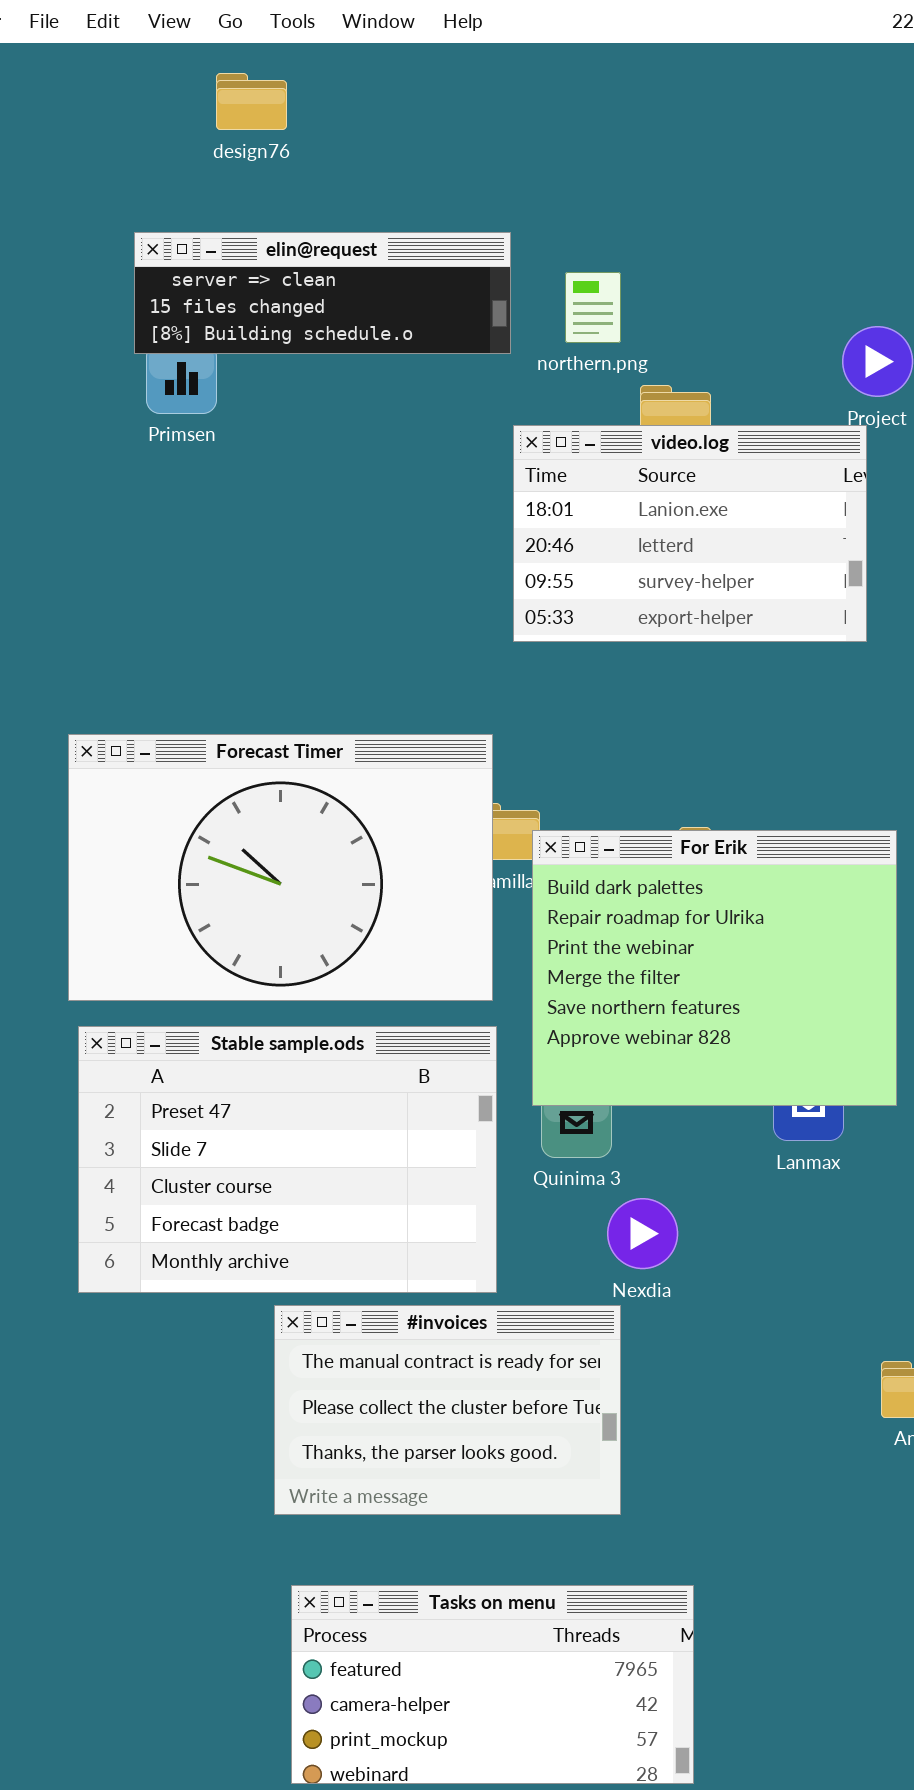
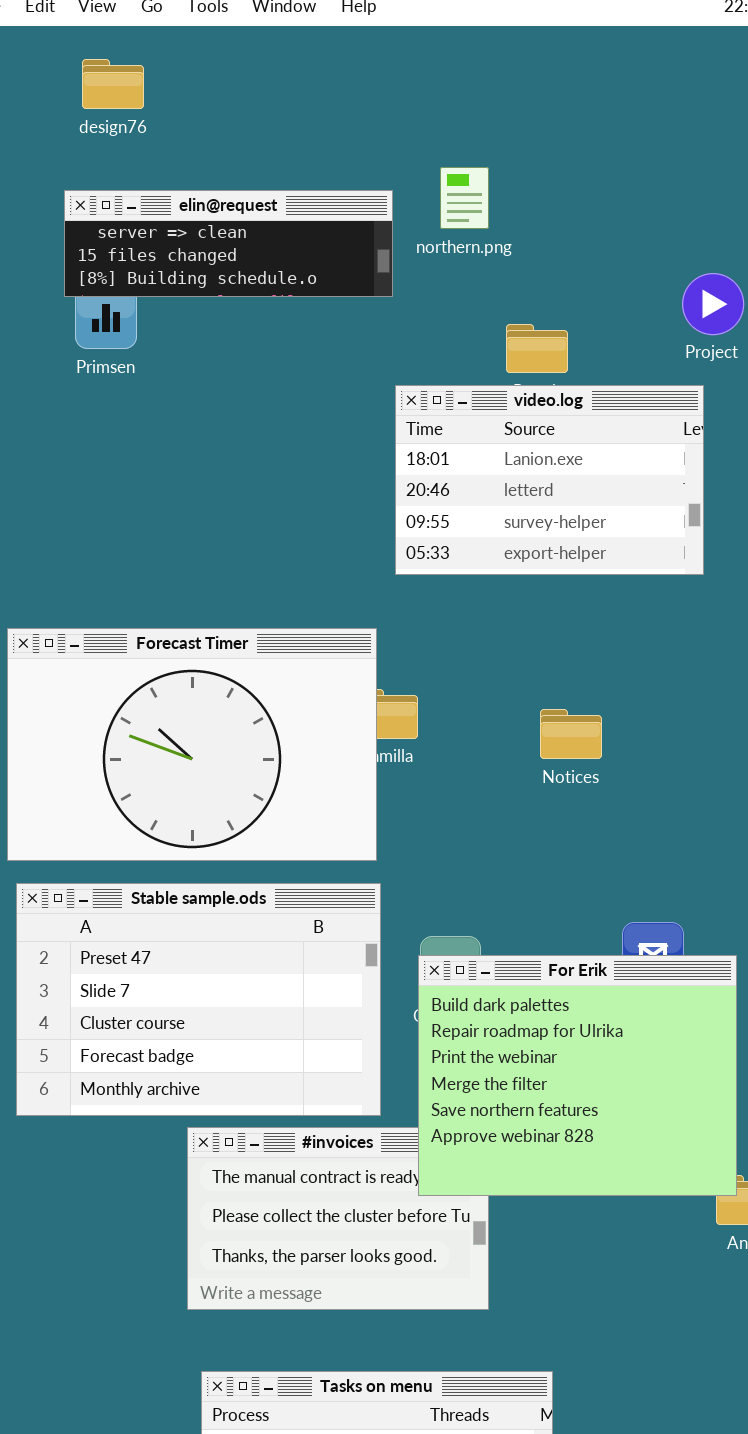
design76: [216,73,287,130] -> [82,59,144,109], moved
northern.png: [565,272,621,343] -> [440,167,489,229], moved
video.log: [513,425,867,642] -> [395,385,704,575], moved
For Erik: [532,830,897,1106] -> [418,955,737,1196], moved

